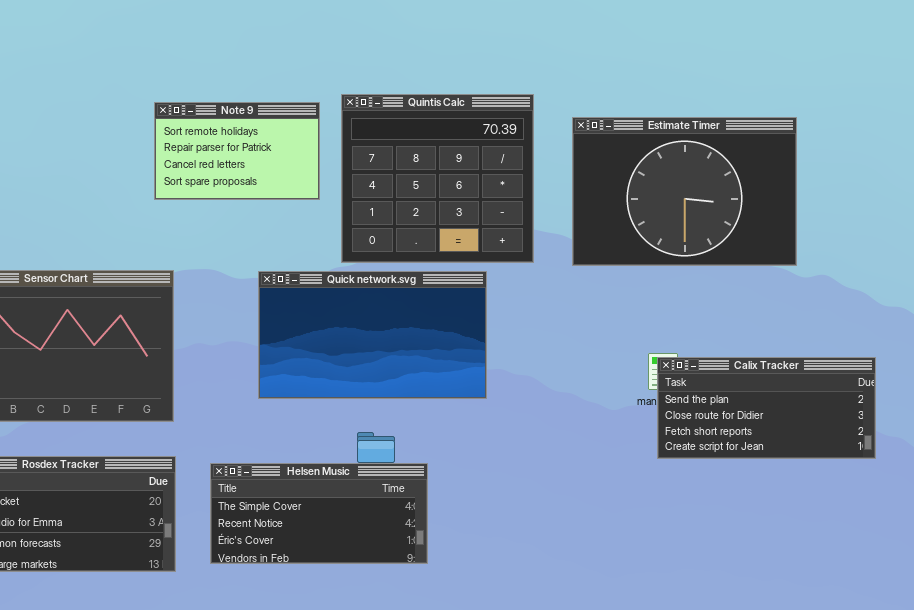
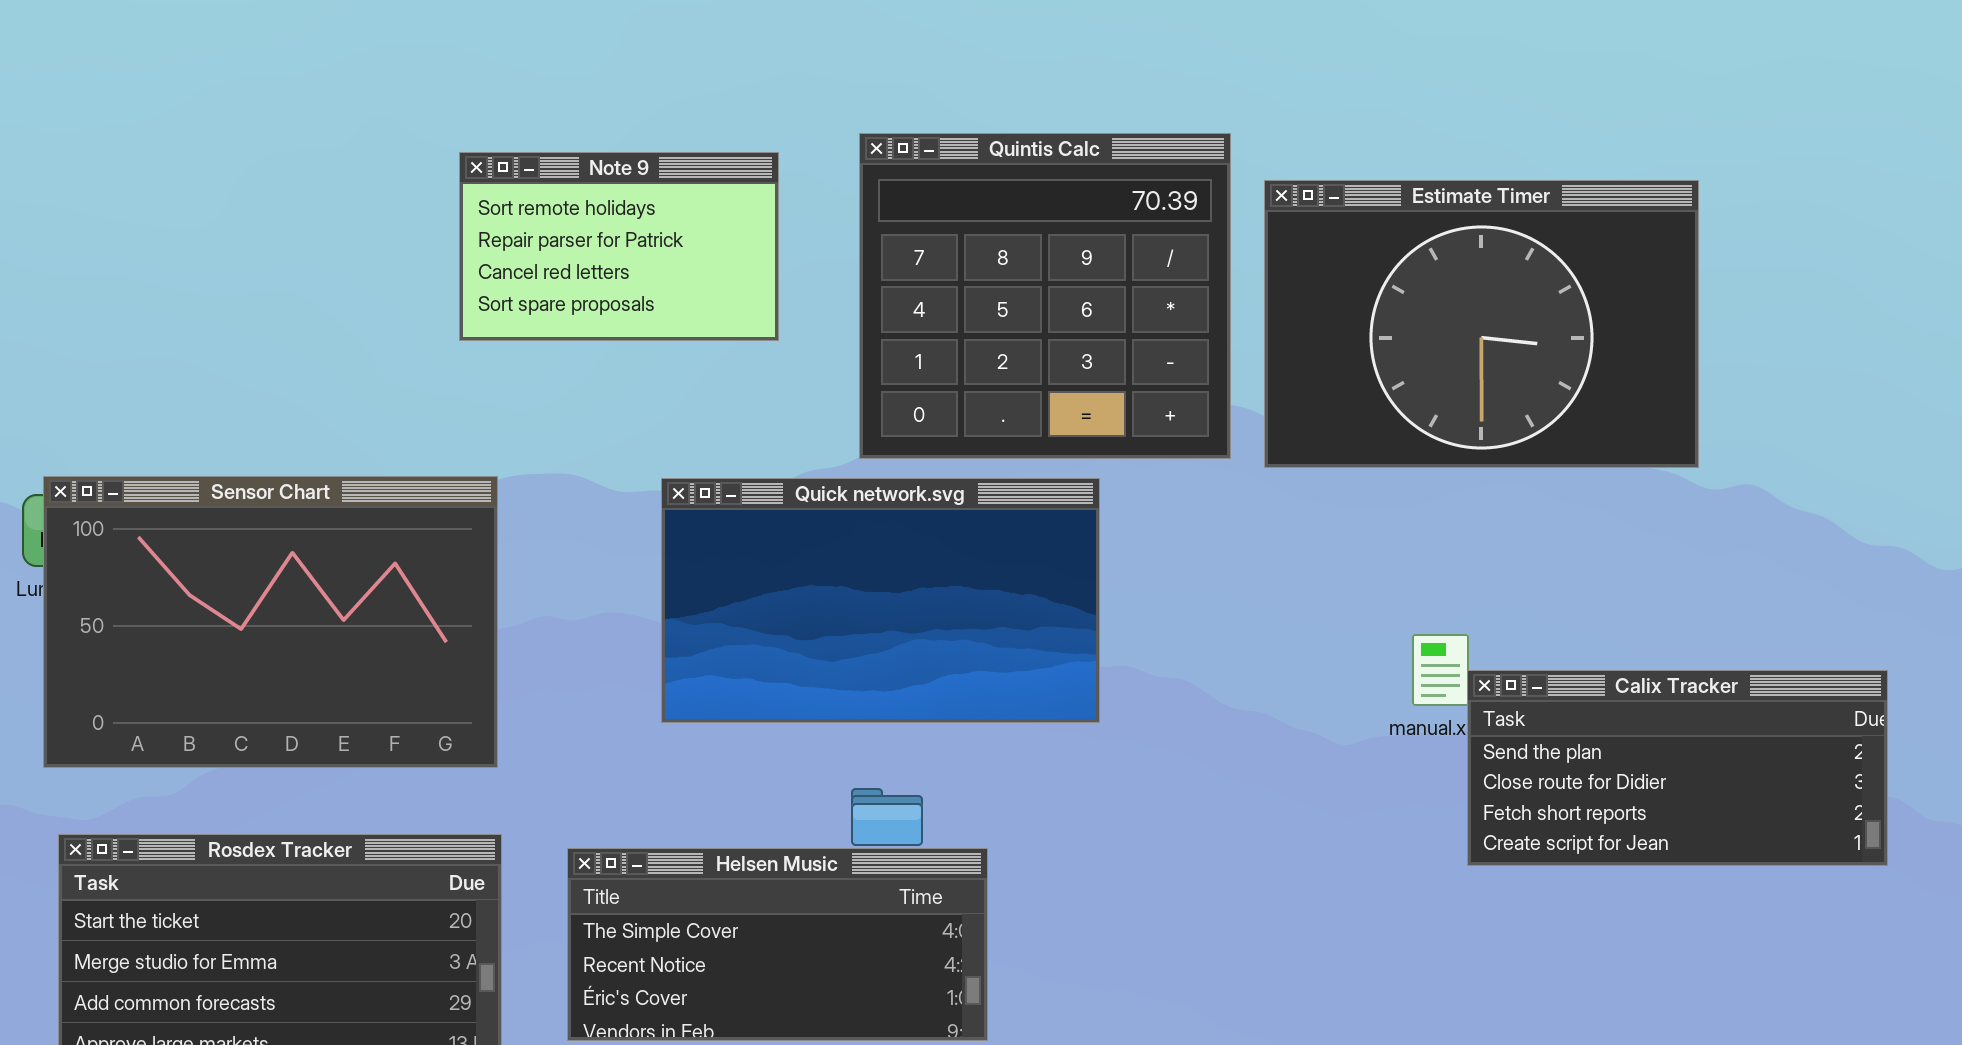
Quintis Calc: [341,94,534,263] -> [859,133,1231,459], moved
Calix Tracker: [657,357,876,459] -> [1467,670,1888,866], moved

